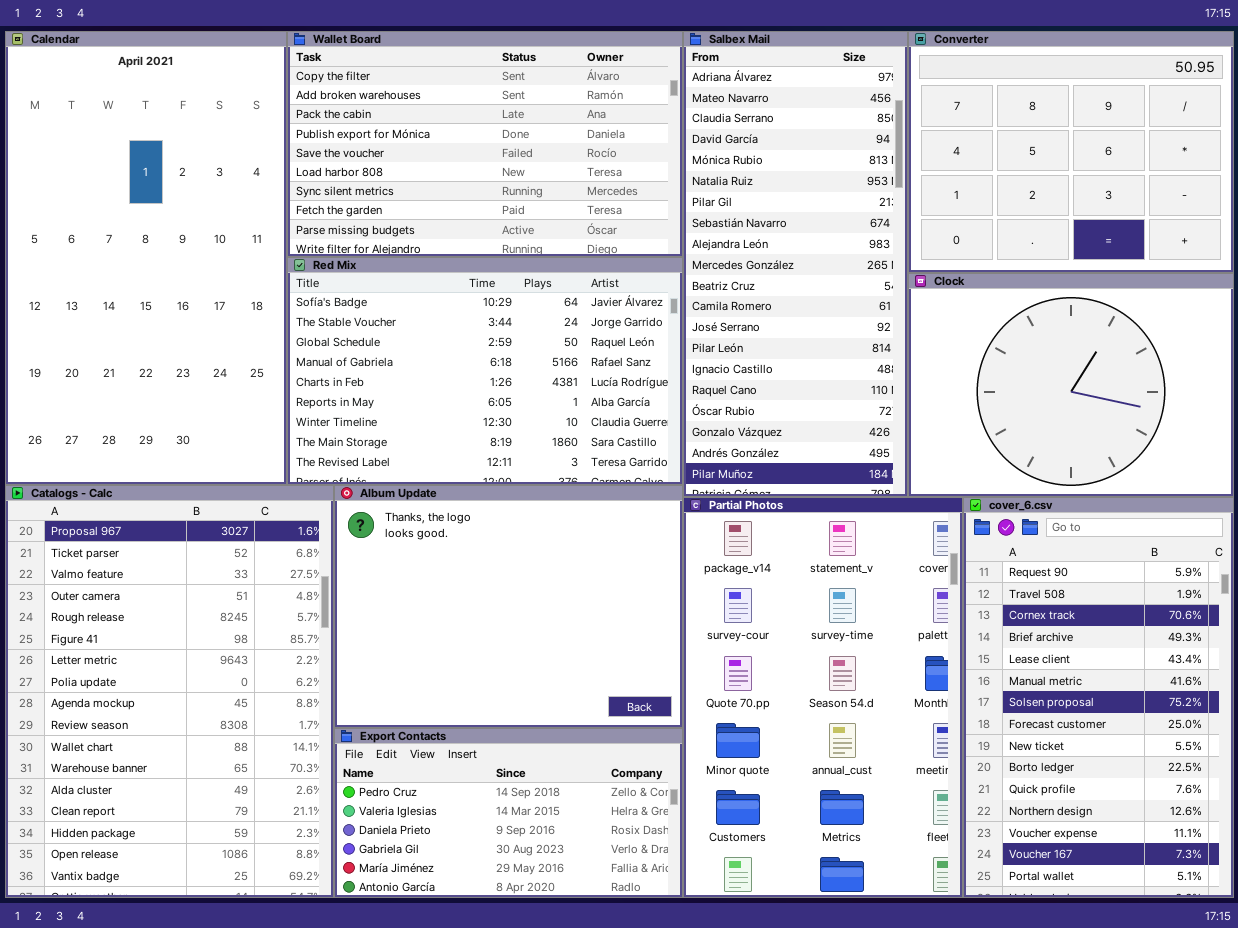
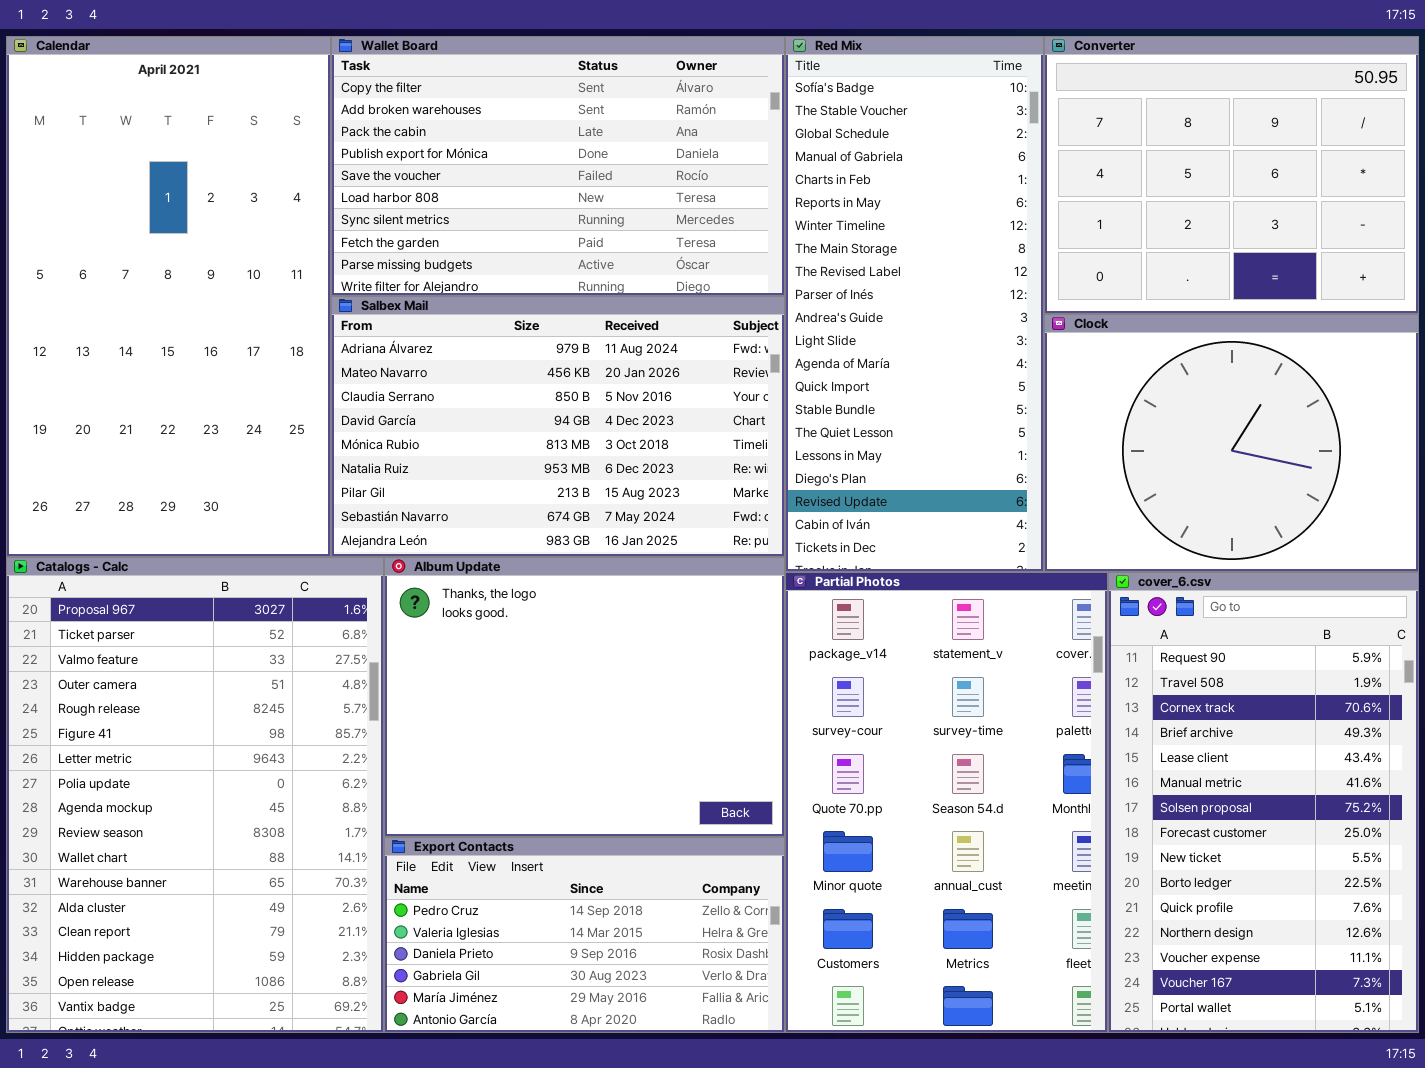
Salbex Mail: [683,31,908,497] -> [331,296,785,557], moved, resized
Red Mix: [287,257,683,485] -> [785,36,1044,572], moved, resized

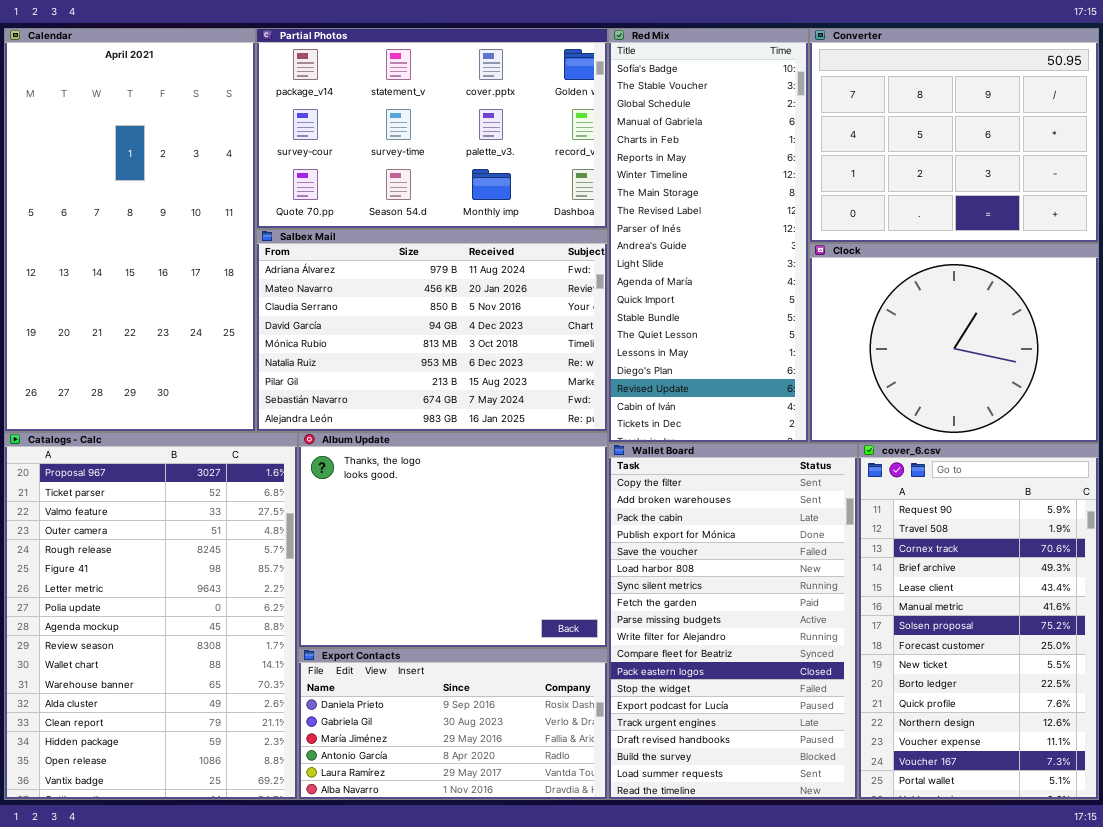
Wallet Board: [331,36,785,296] -> [608,443,858,800], moved, resized
Partial Photos: [785,572,1108,1033] -> [256,28,608,229], moved, resized
Export Contacts: [384,837,785,1033] -> [298,648,608,800], scrolled down 2 rows

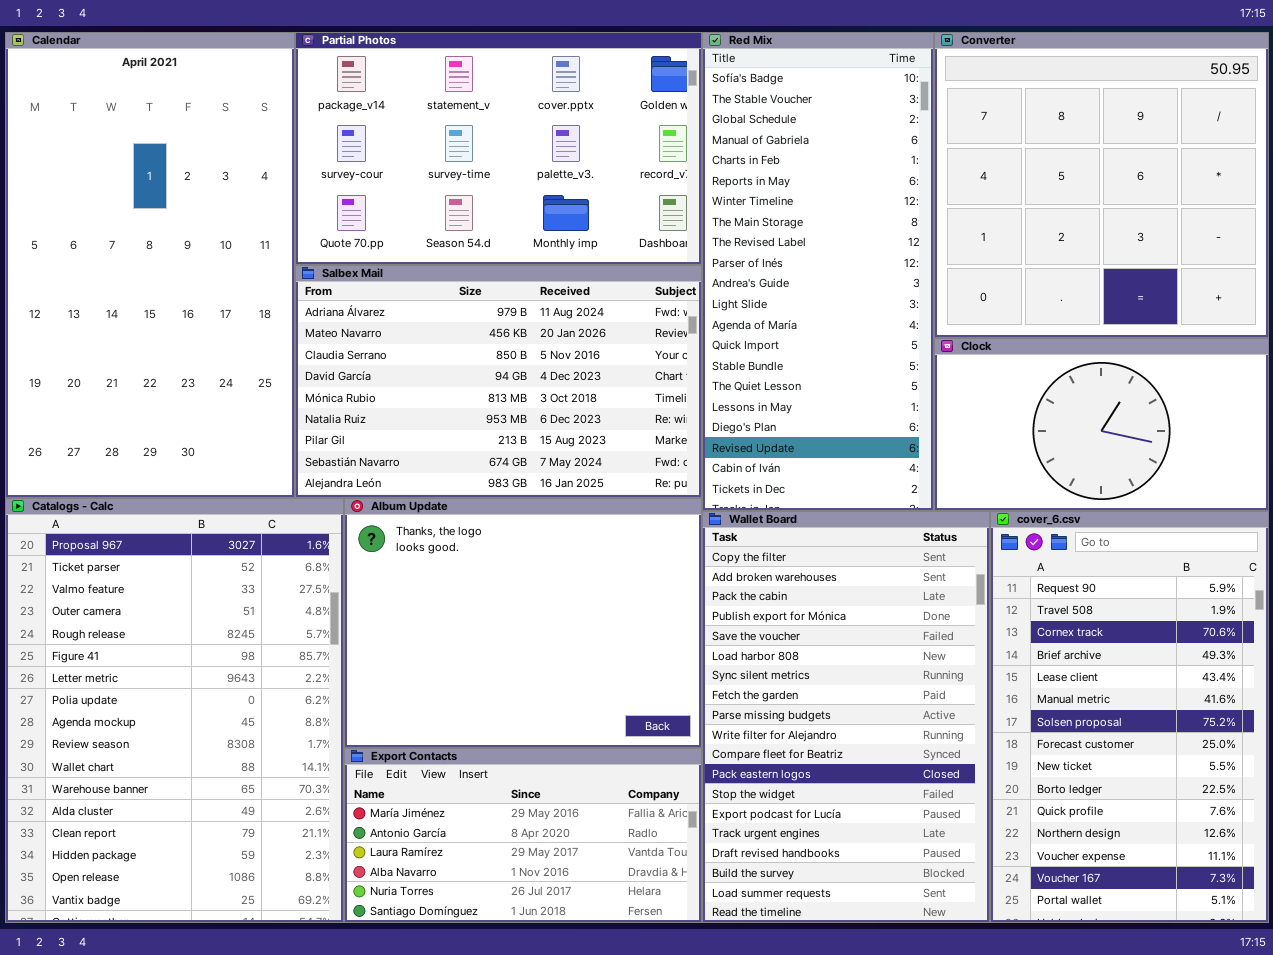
Converter: [809,28,1099,243] -> [934,32,1269,338], resized
Clock: [809,243,1099,443] -> [934,338,1269,511], resized
Export Contacts: [298,648,608,800] -> [344,748,702,923], scrolled down 2 rows

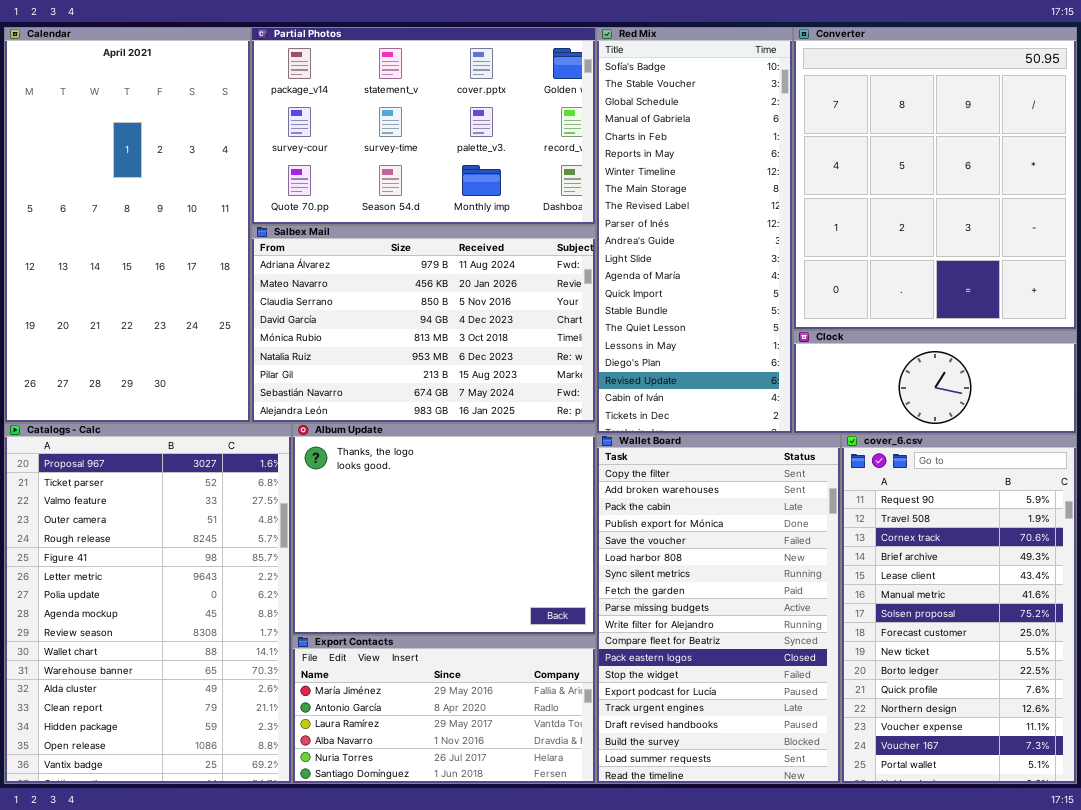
Converter: [934,32,1269,338] -> [793,27,1077,330], resized
Clock: [934,338,1269,511] -> [793,330,1077,434], resized

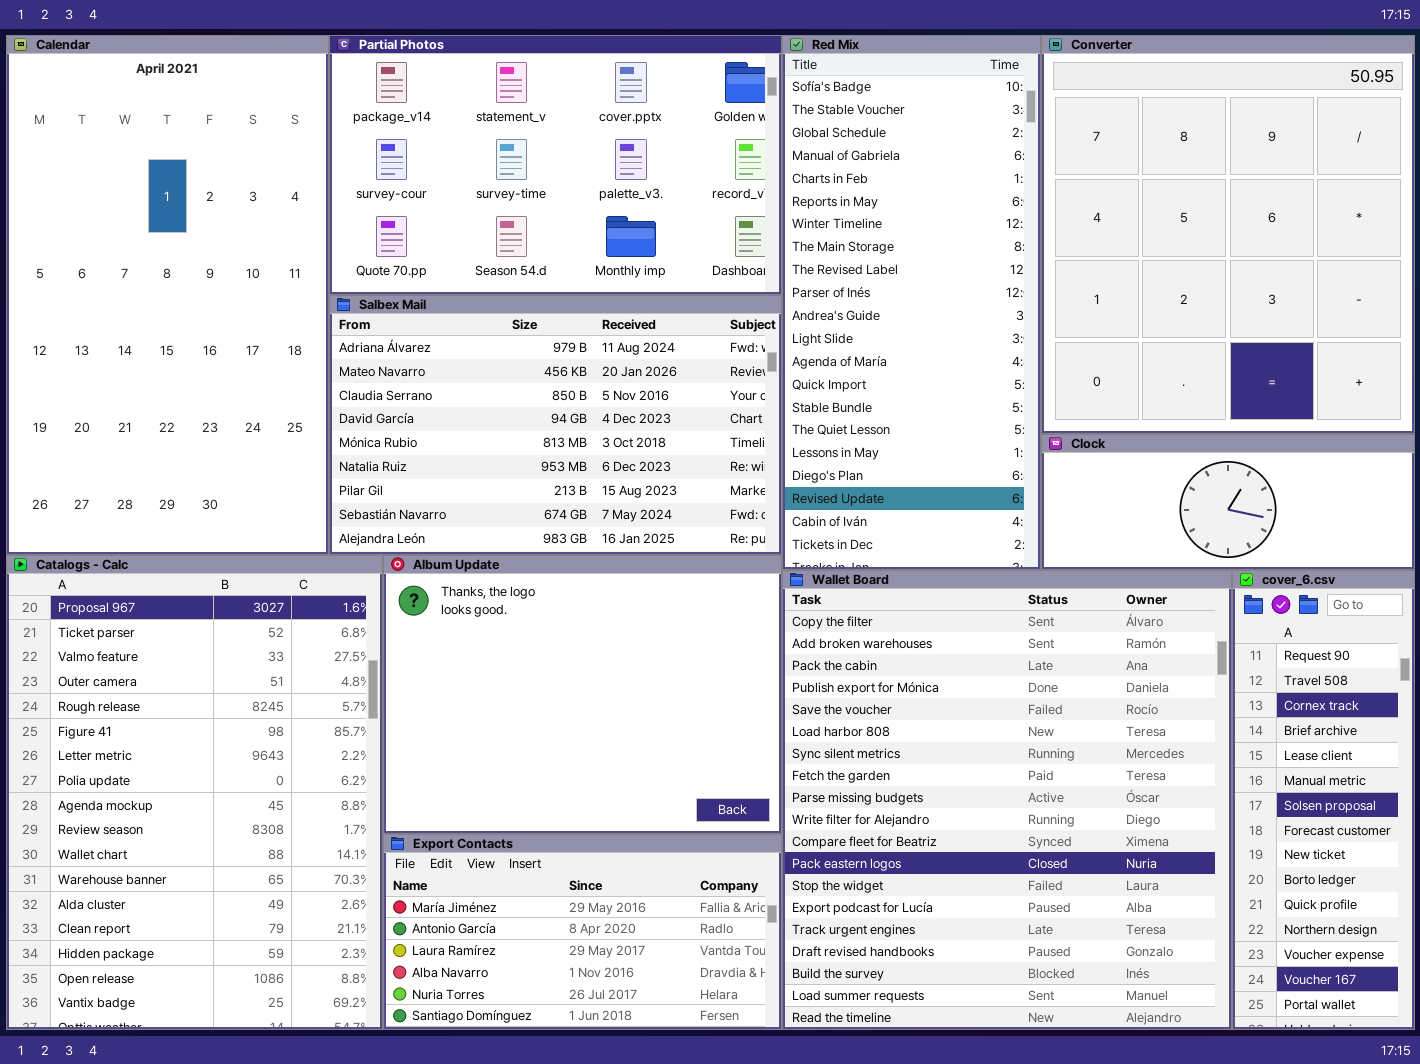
Wallet Board: [596,434,841,784] -> [782,570,1232,1030], resized
cover_6.csv: [841,434,1077,784] -> [1232,570,1415,1030], resized

